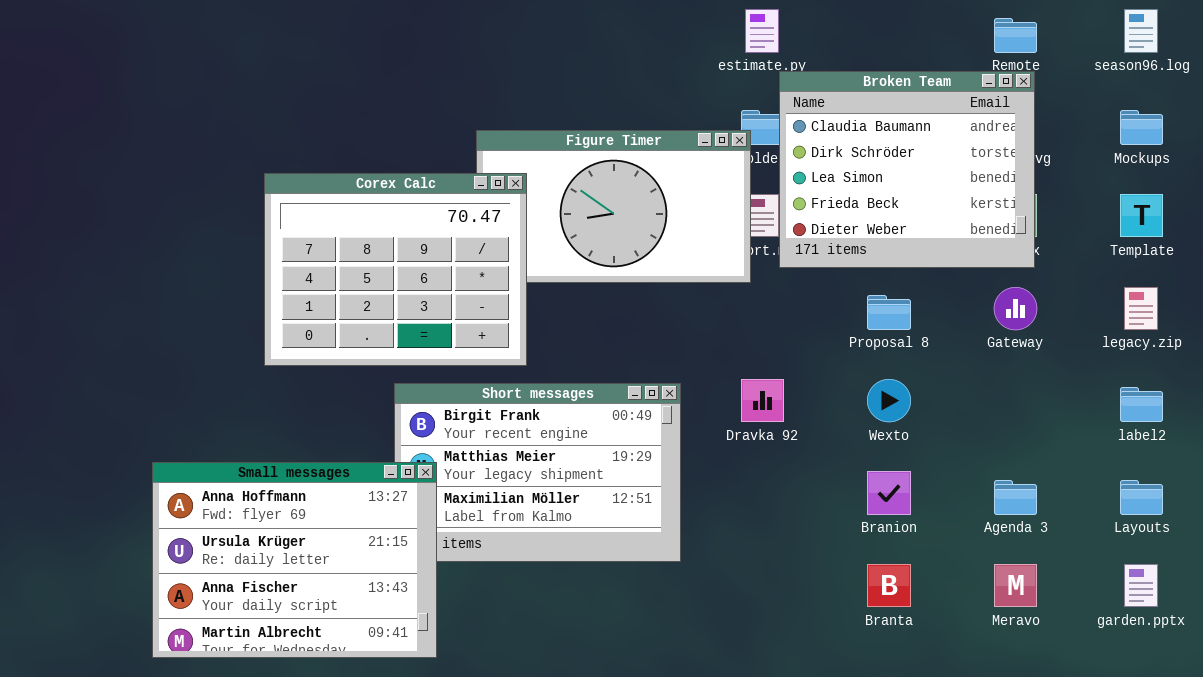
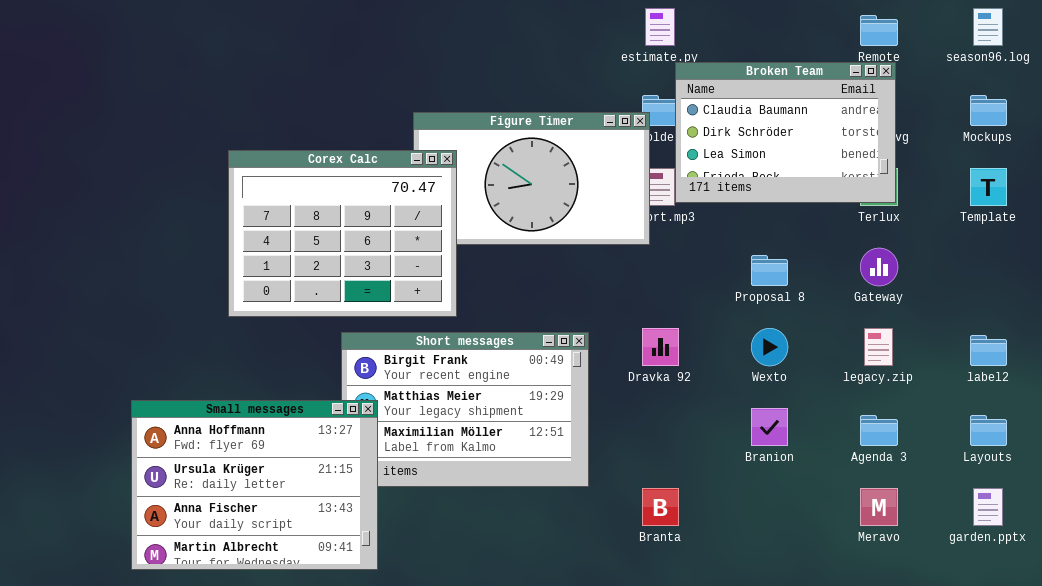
Broken Team: [779,71,1035,268] -> [675,62,896,203], resized
legacy.zip: [1124,287,1158,330] -> [864,328,893,366], moved
Branta: [867,564,911,607] -> [642,488,679,526], moved

